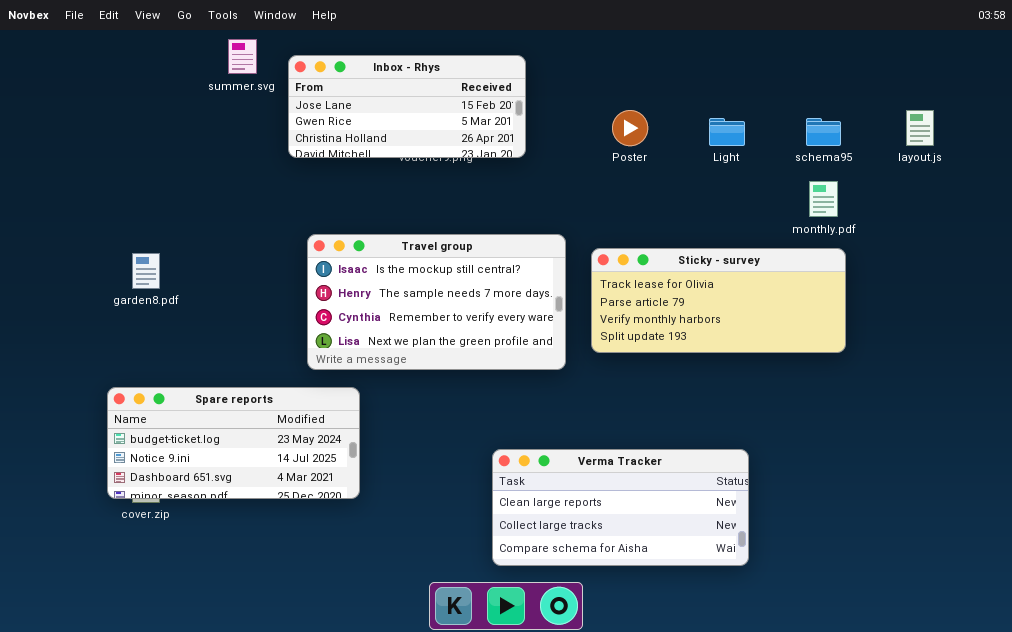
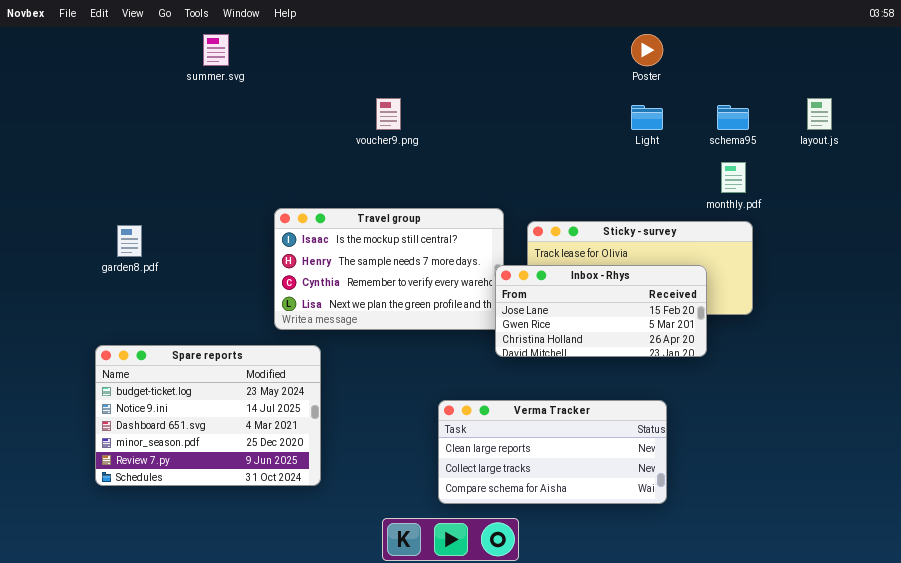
Inbox - Rhys: [288,55,526,158] -> [495,265,707,357], moved
Poster: [612,110,648,146] -> [631,34,663,66], moved
Spare reports: [107,387,360,499] -> [95,345,321,486], resized

